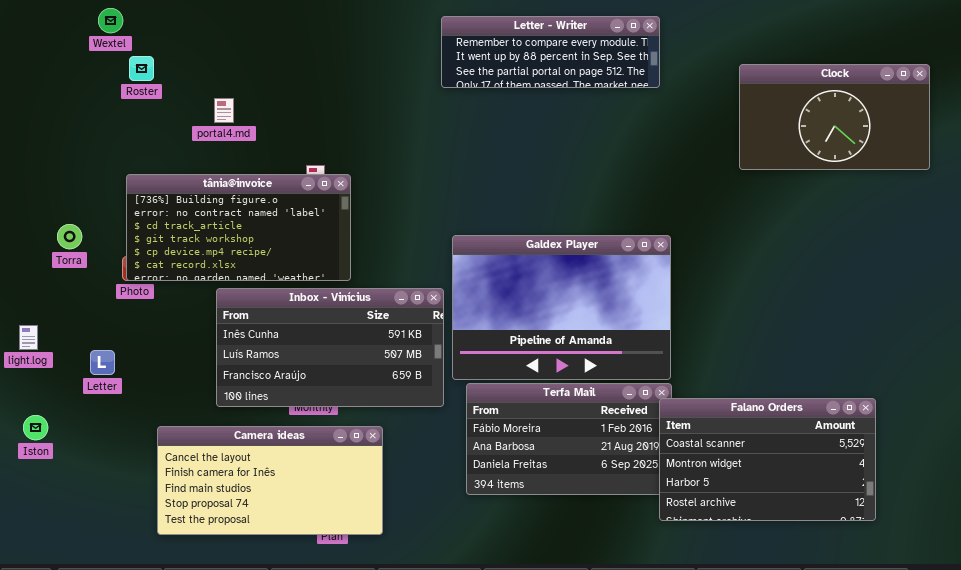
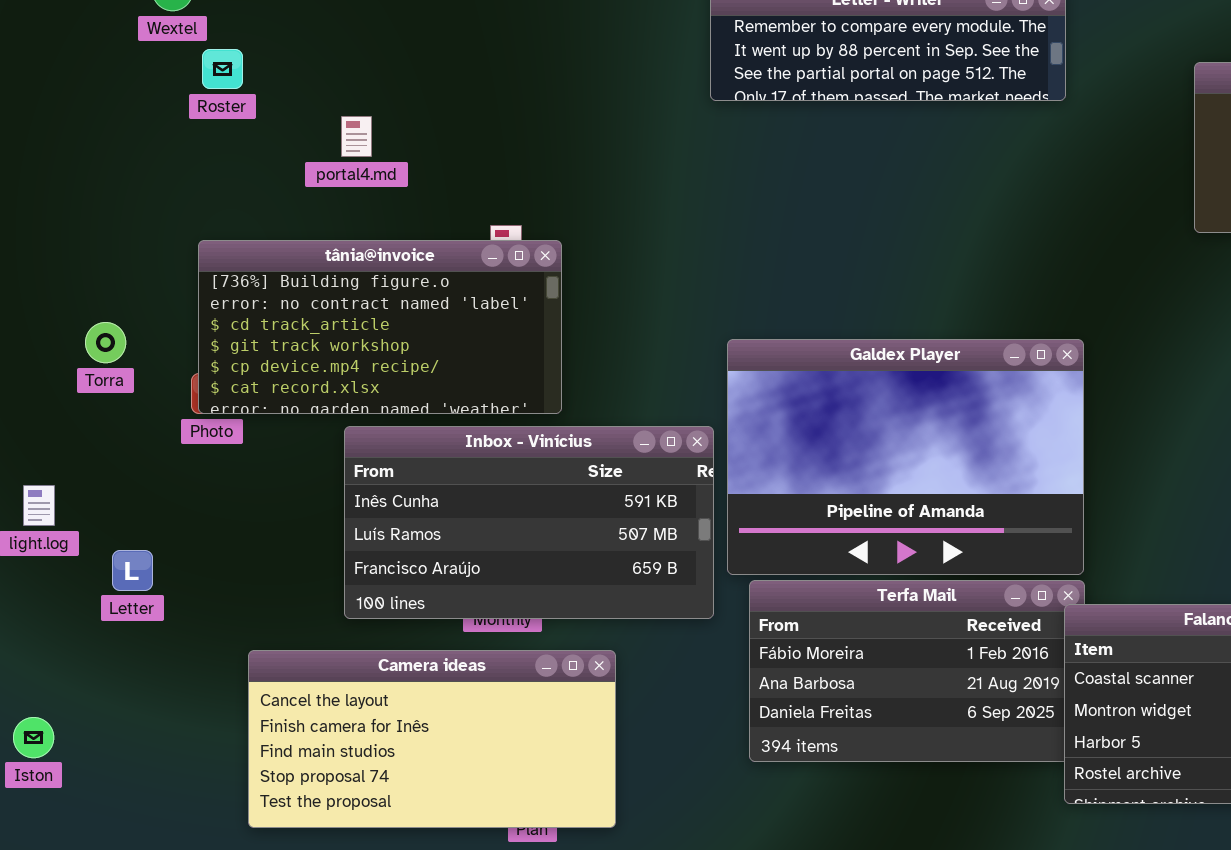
Letter: [90,350,115,375] -> [112,550,153,591], moved
Iston: [23,415,48,440] -> [13,717,54,758], moved

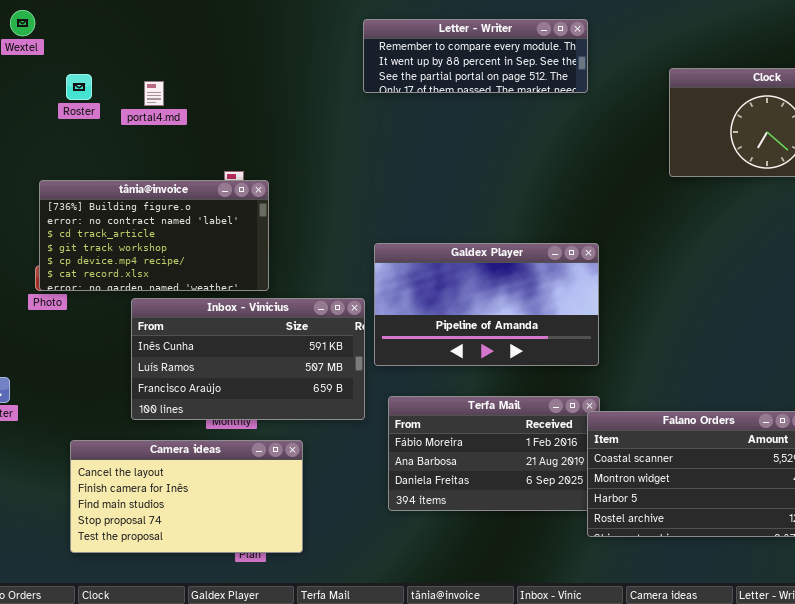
Roster: [202,49,243,89] -> [66,74,92,100], moved
portal4.md: [341,116,372,157] -> [144,81,164,106], moved
Galdex Player: [727,339,1084,575] -> [374,243,599,366], resized

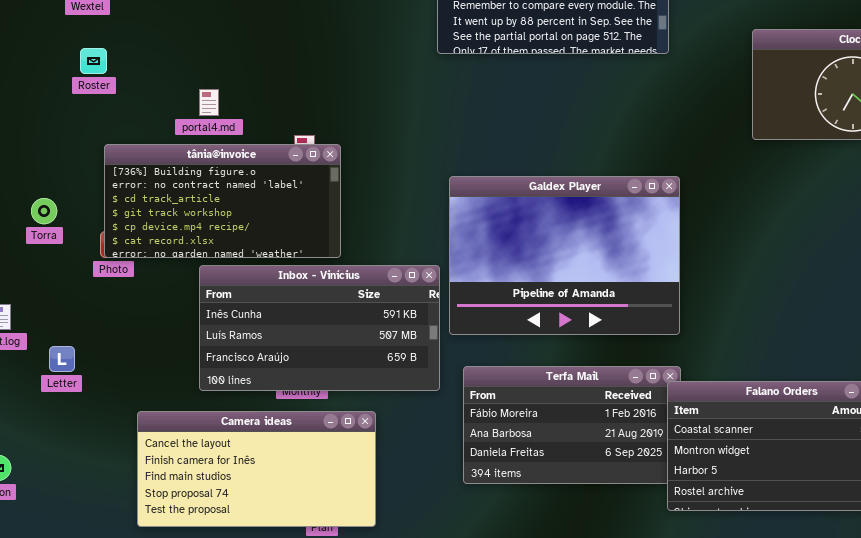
Roster: [66,74,92,100] -> [80,48,107,74], moved
portal4.md: [144,81,164,106] -> [199,89,219,116], moved
Galdex Player: [374,243,599,366] -> [449,176,680,335], resized

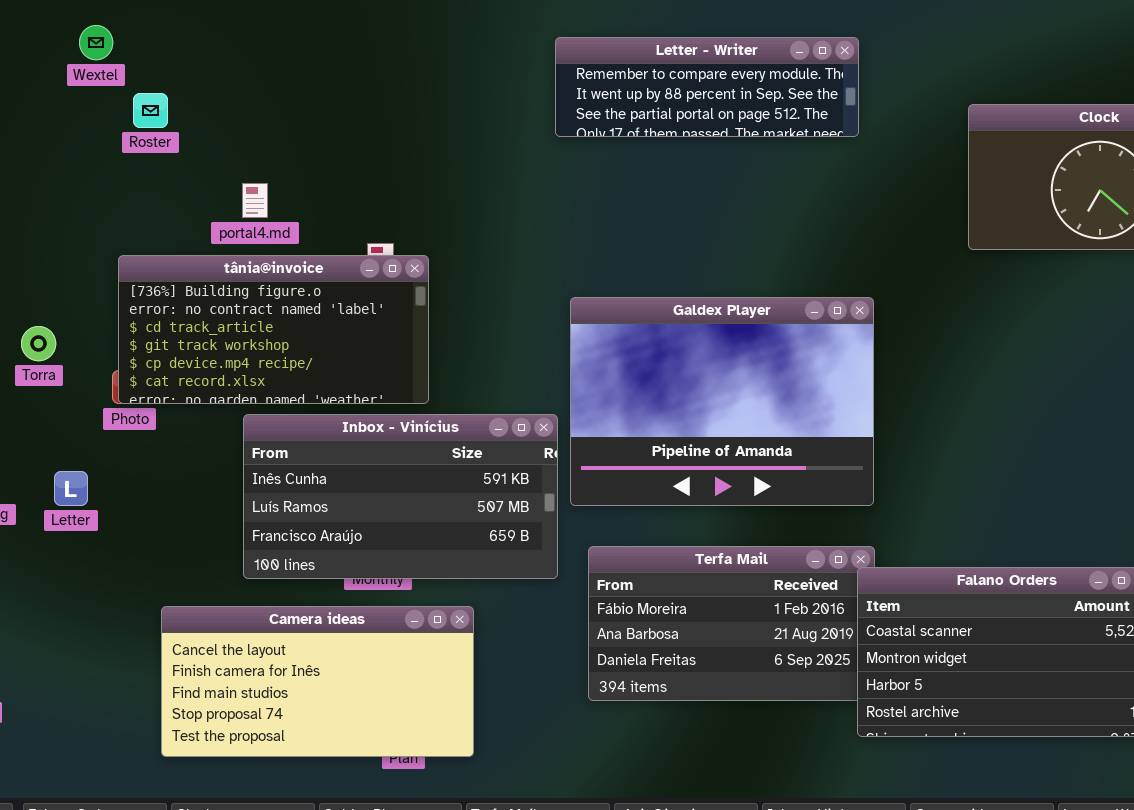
Roster: [80,48,107,74] -> [133,93,168,128], moved
Letter: [49,346,75,372] -> [54,471,88,506], moved

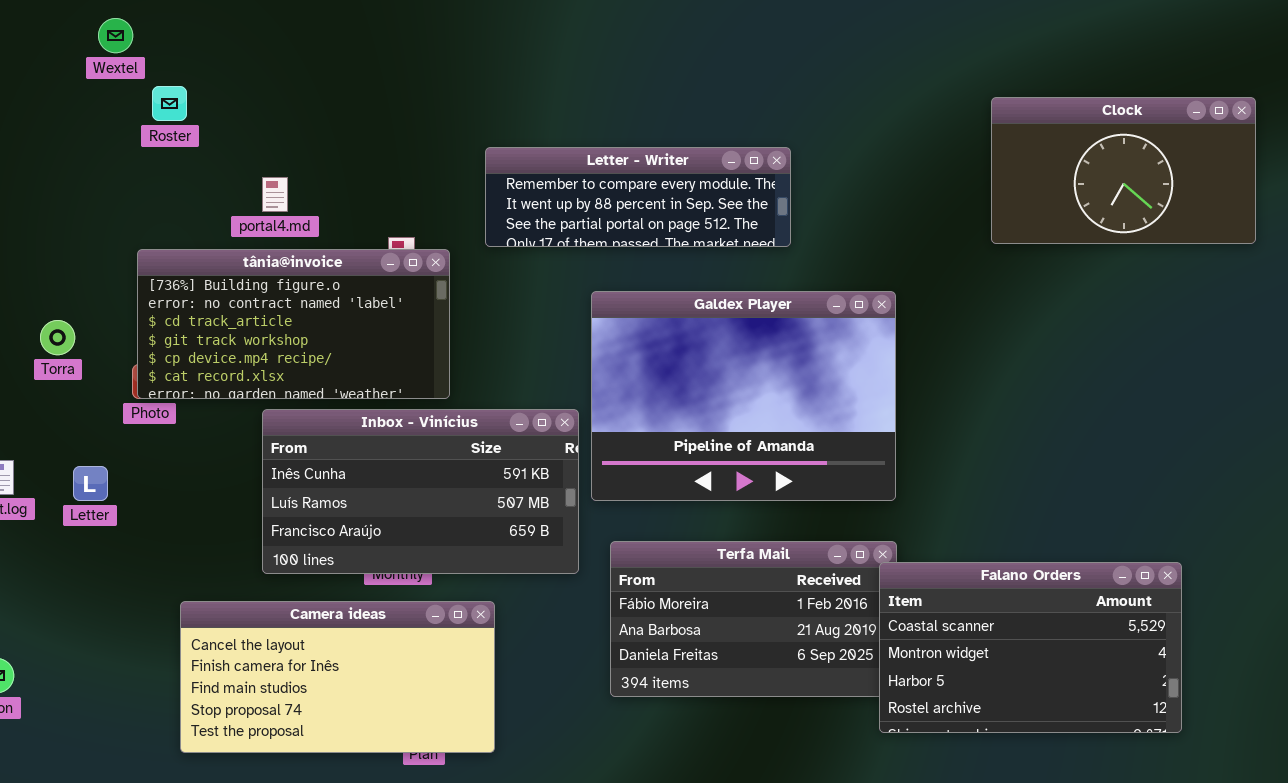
Letter - Writer: [555,37,859,137] -> [485,147,791,247], moved

